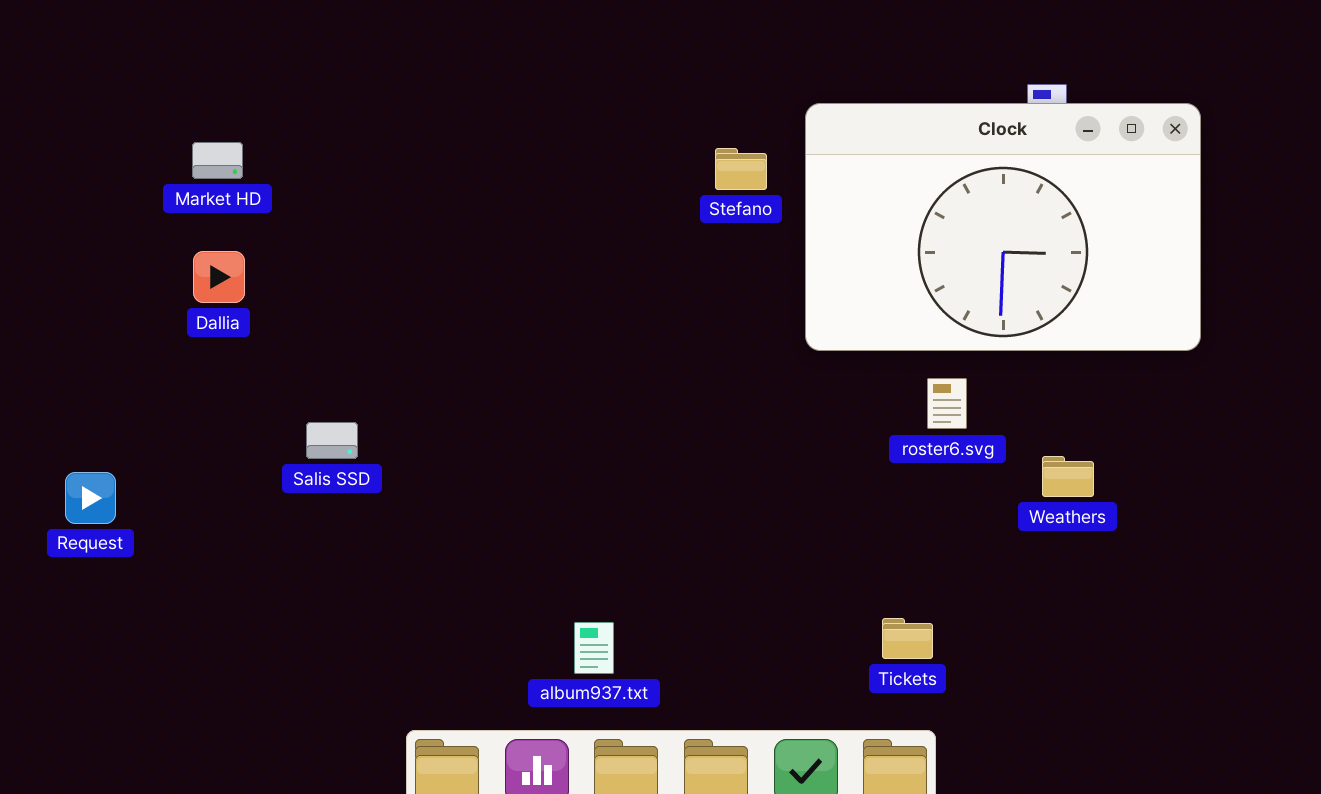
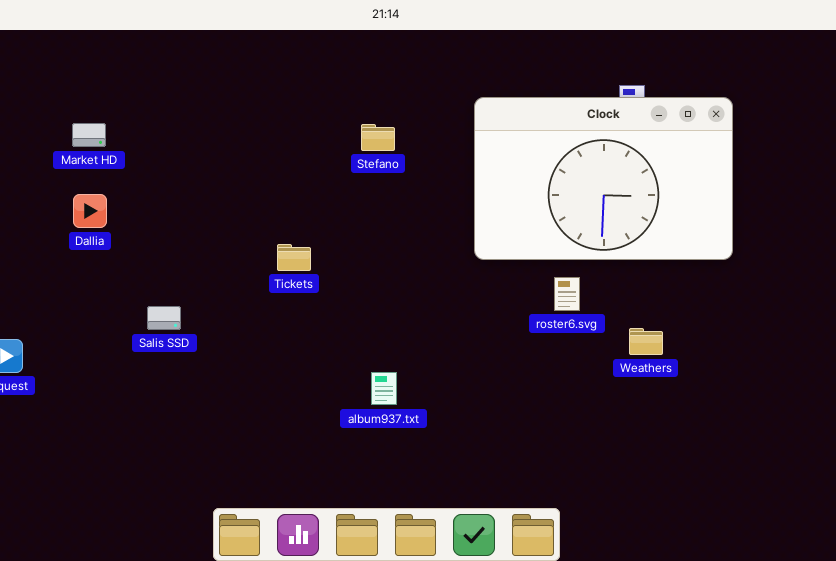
Stefano: [715,148,767,190] -> [361,124,395,151], moved
Tickets: [882,618,933,659] -> [277,244,311,271], moved
album937.txt: [574,622,614,674] -> [371,372,397,405], moved

